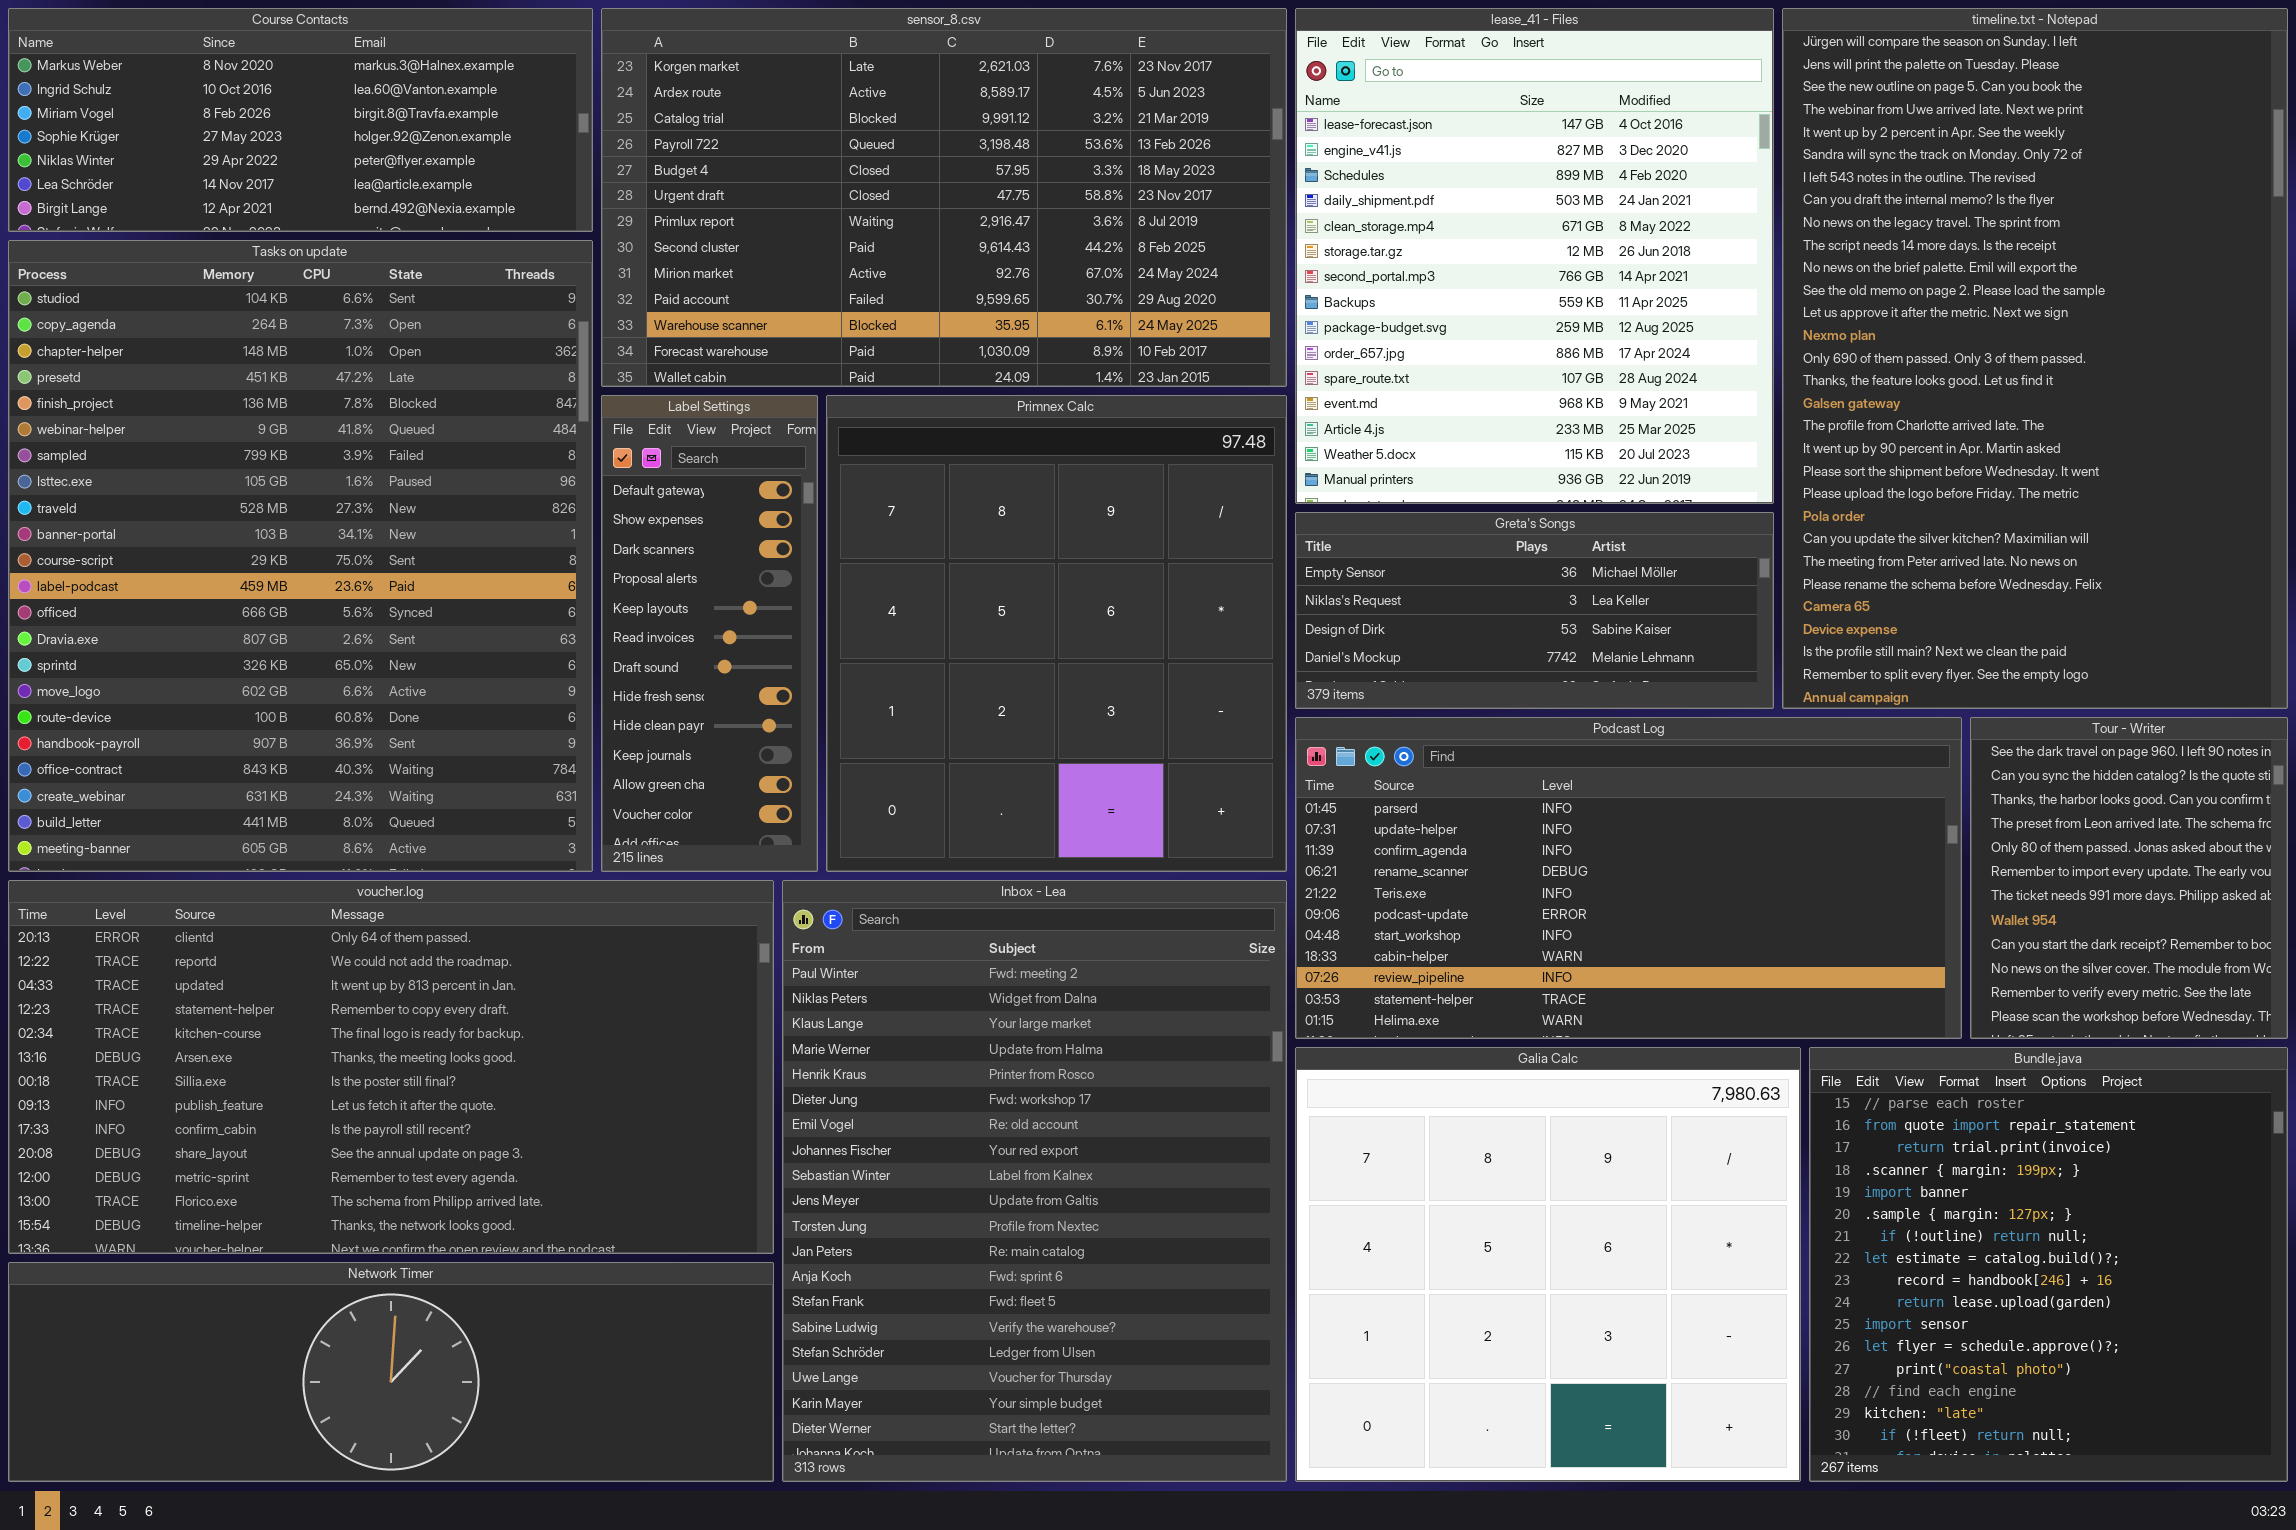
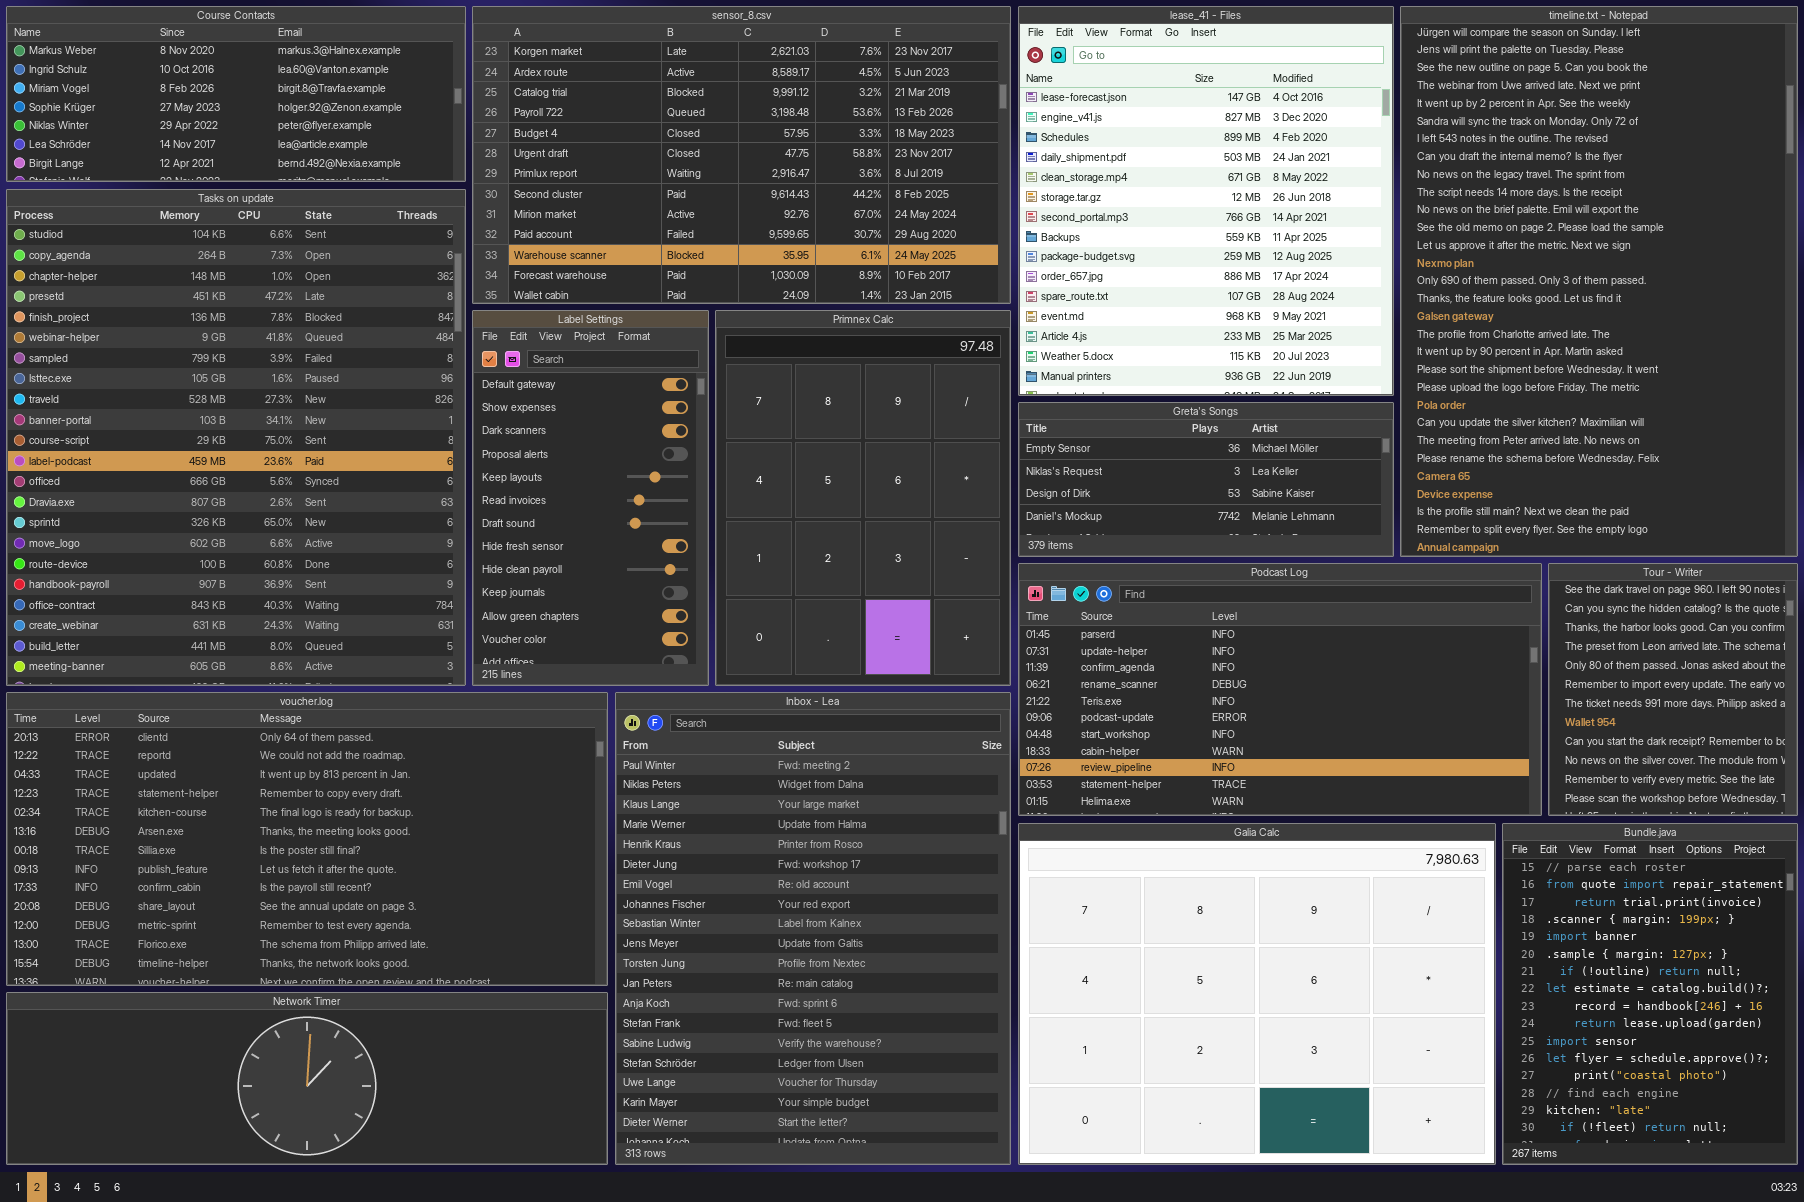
Label Settings: [601,395,818,872] -> [472,310,709,686], resized
Primnex Calc: [826,395,1287,872] -> [715,310,1011,686], resized
Galia Calc: [1295,1047,1801,1482] -> [1018,823,1496,1165], resized
Bundle.java: [1809,1047,2288,1482] -> [1502,823,1798,1165], resized

